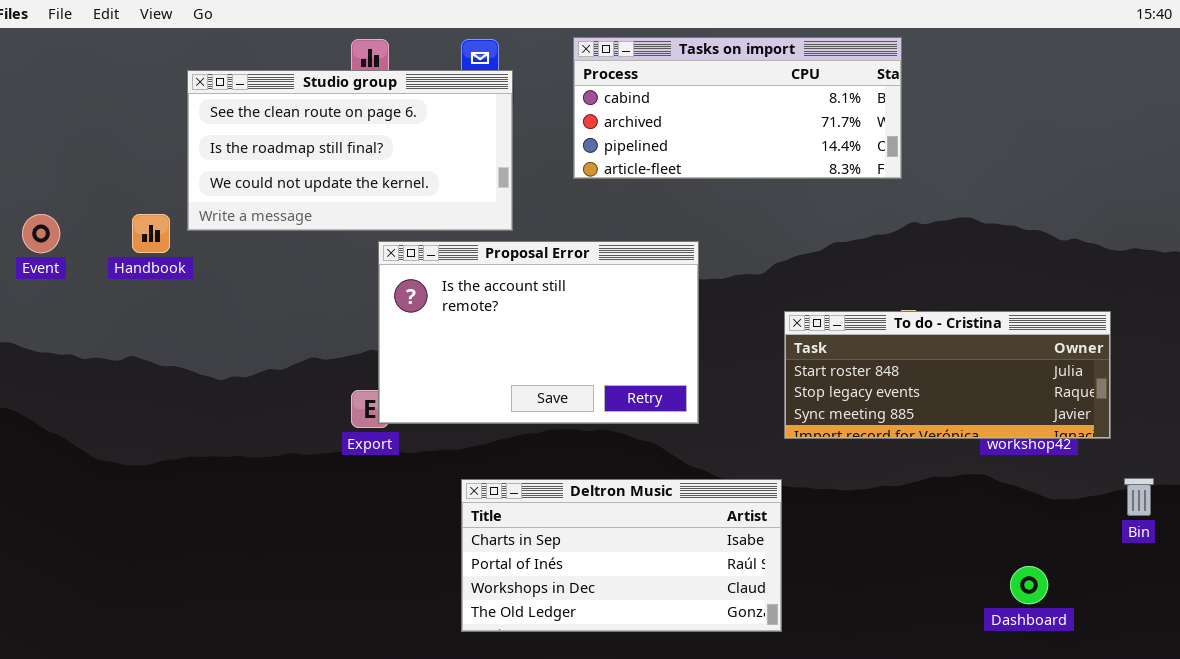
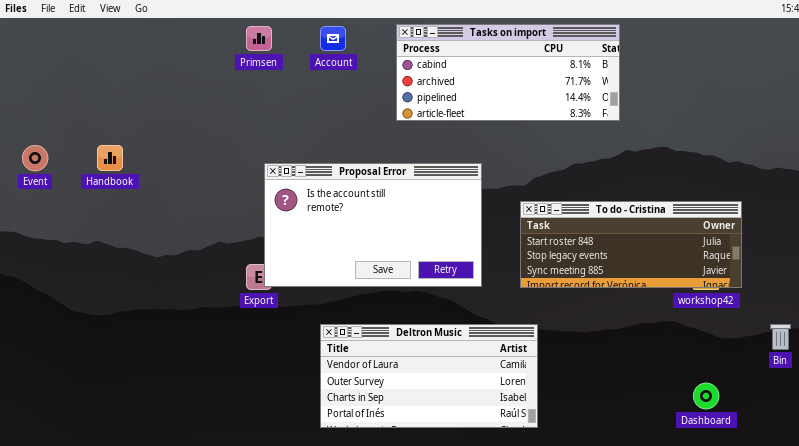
Studio group: [187,70,513,231] -> none, closed
To do - Cristina: [784,311,1111,439] -> [520,201,742,288], moved
Deltron Music: [461,479,782,632] -> [320,324,538,428], scrolled up 2 rows

